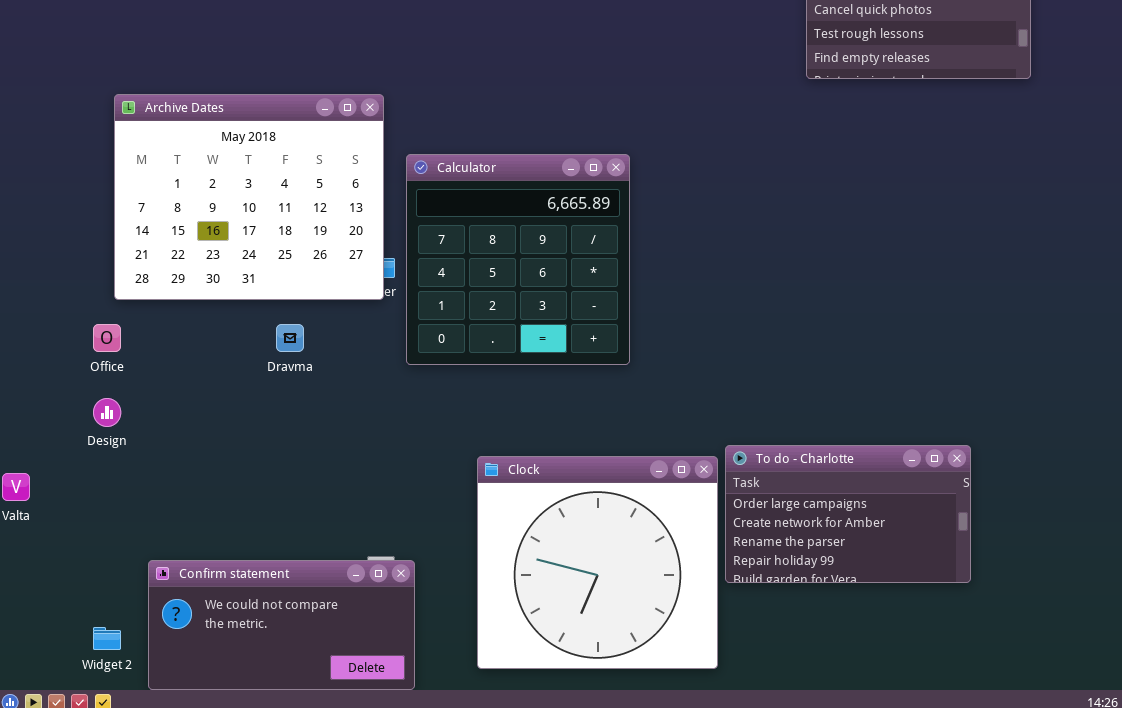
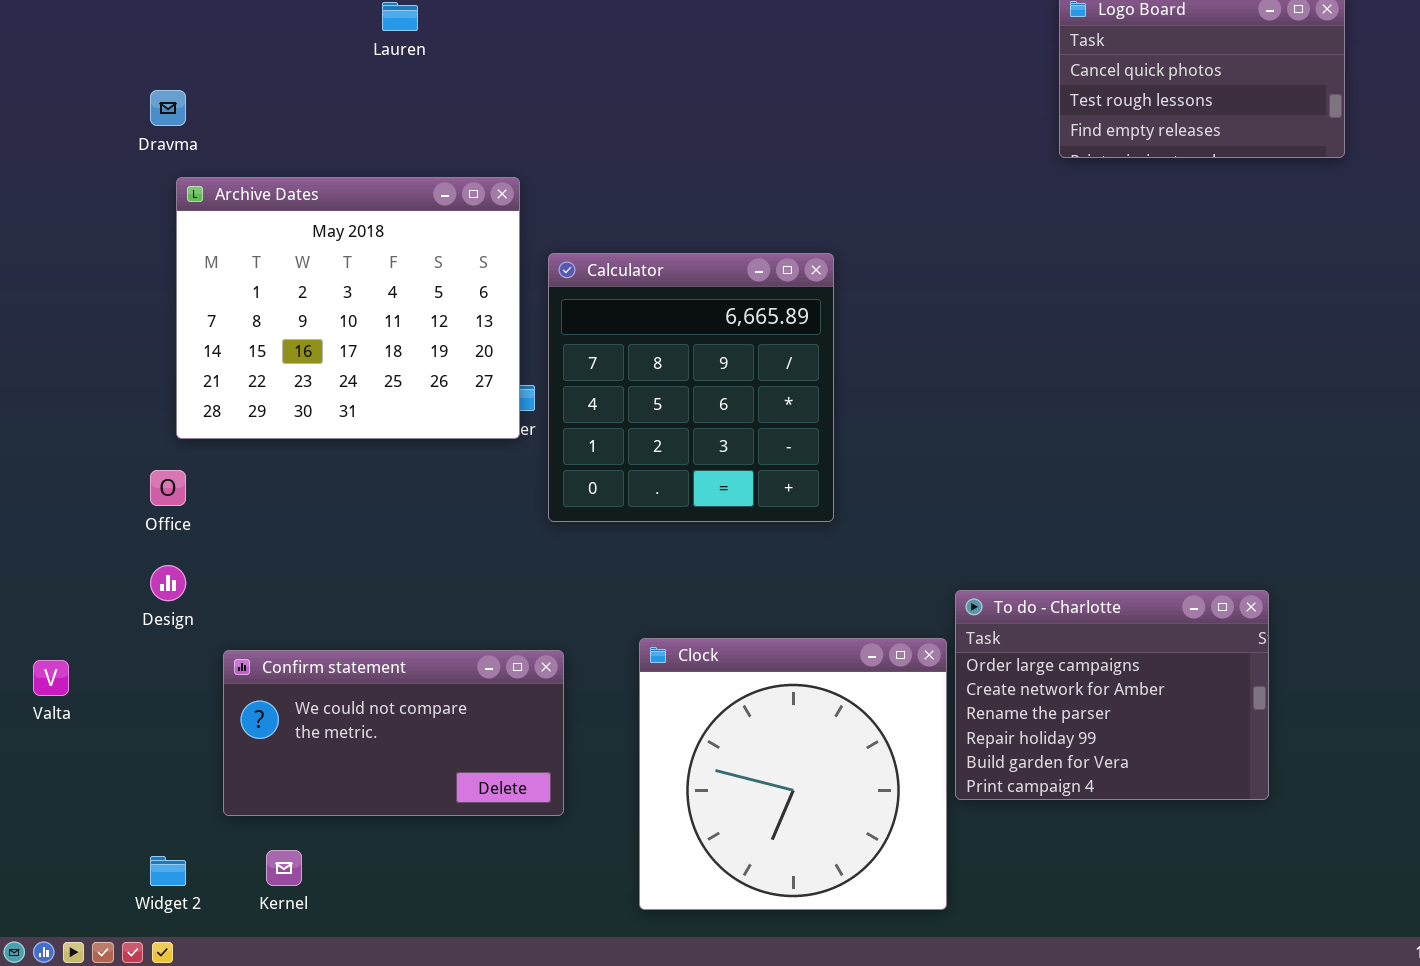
Dravma: [276,324,304,352] -> [150,90,186,126], moved
To do - Charlotte: [725,445,971,583] -> [955,590,1269,800], resized
Confirm statement: [148,560,415,690] -> [223,650,564,816], moved

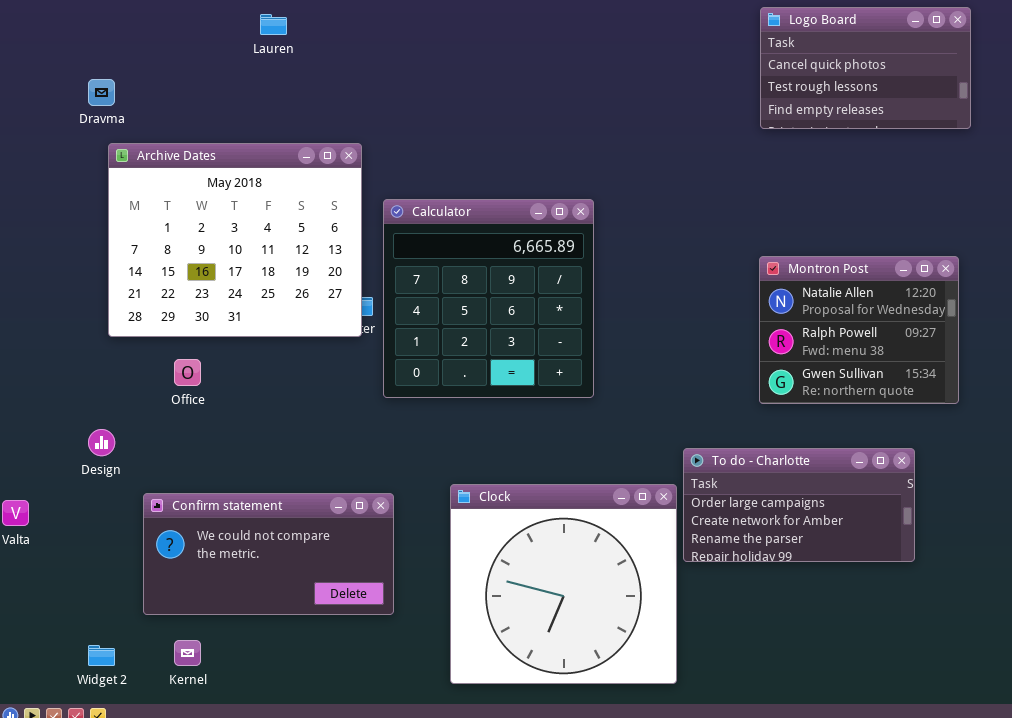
Montron Post: none -> [759,256,959,404], opened
Office: [150,470,186,506] -> [174,359,201,386], moved
To do - Charlotte: [955,590,1269,800] -> [683,448,915,562], resized

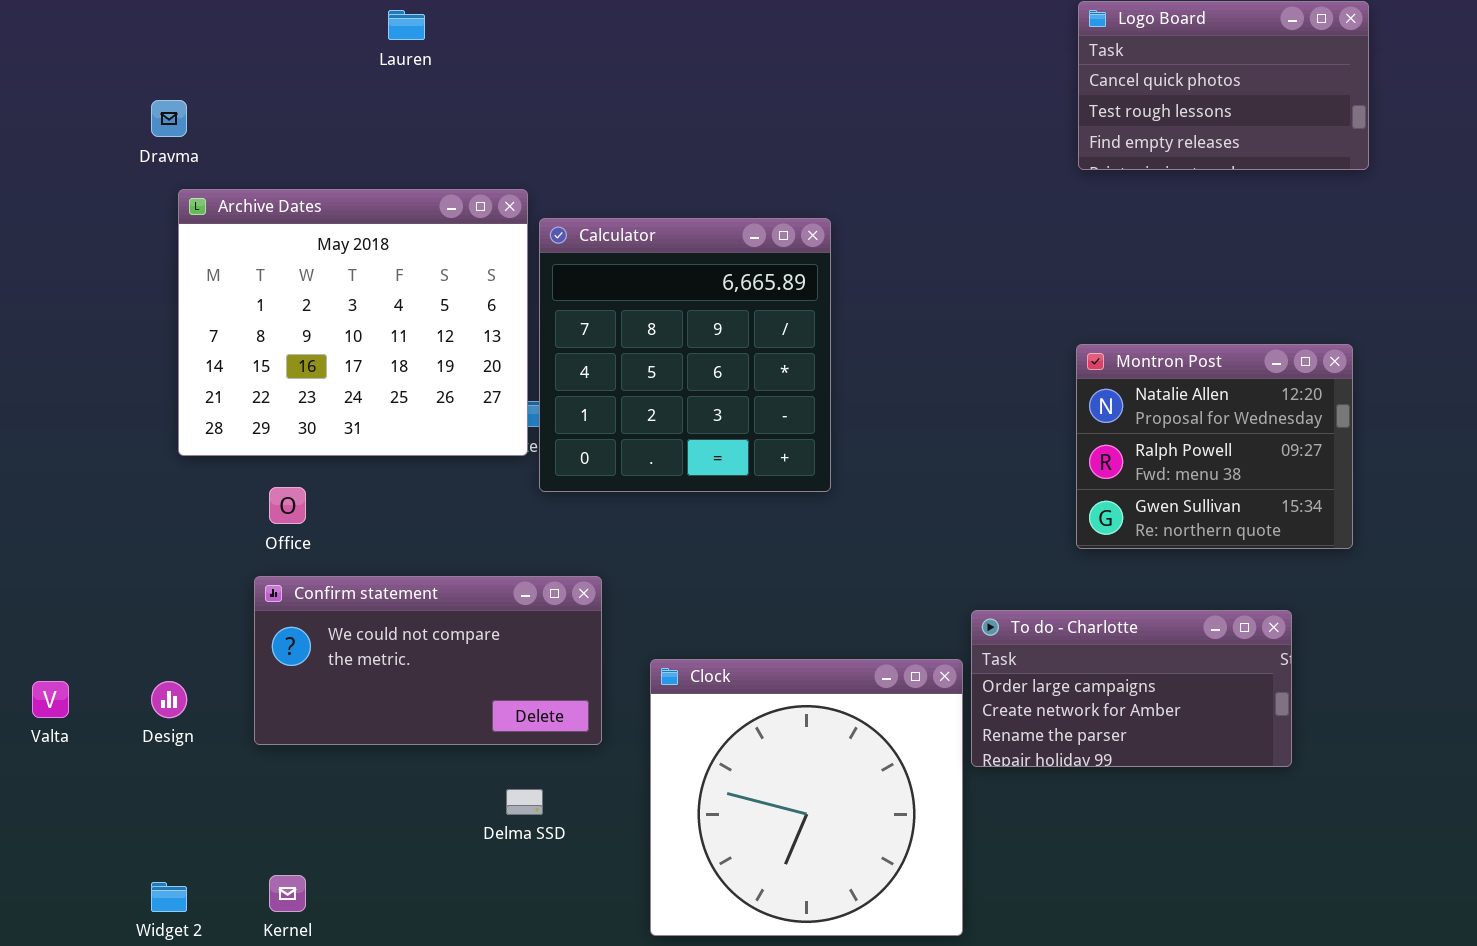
Calculator: [383,199,594,398] -> [539,218,831,492], moved
Design: [88,429,115,456] -> [151,681,187,718], moved
Confirm statement: [143,493,394,615] -> [254,576,602,745], moved

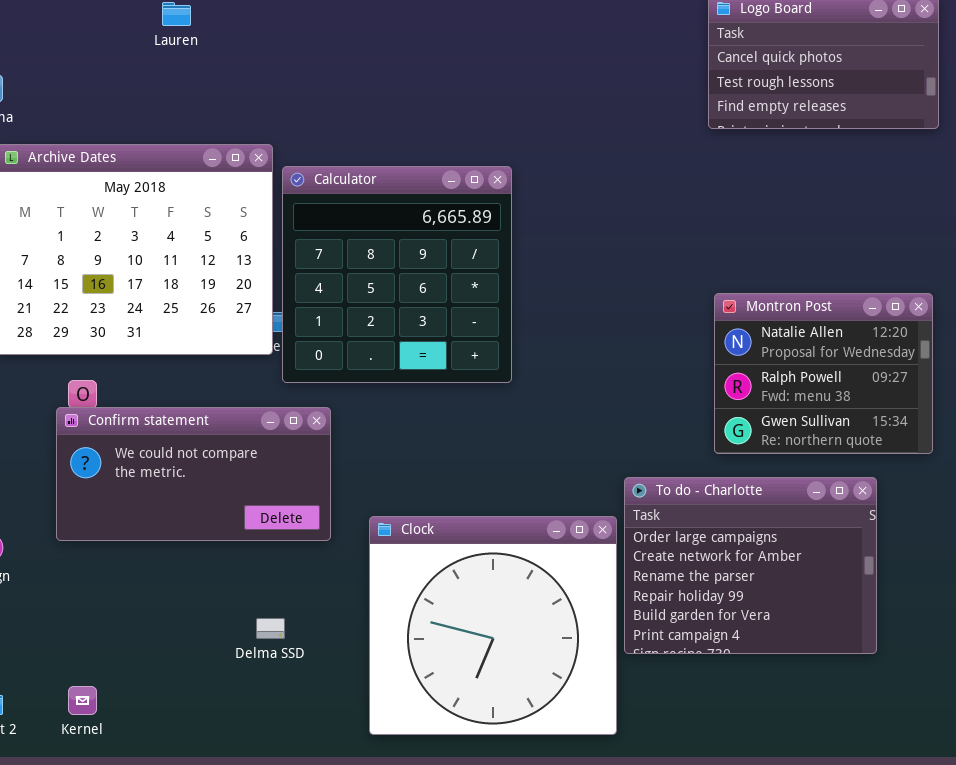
Montron Post: [1076,344,1353,549] -> [714,293,933,454], moved
Confirm statement: [254,576,602,745] -> [56,407,331,541], moved
To do - Charlotte: [971,610,1292,767] -> [624,477,877,654], resized

